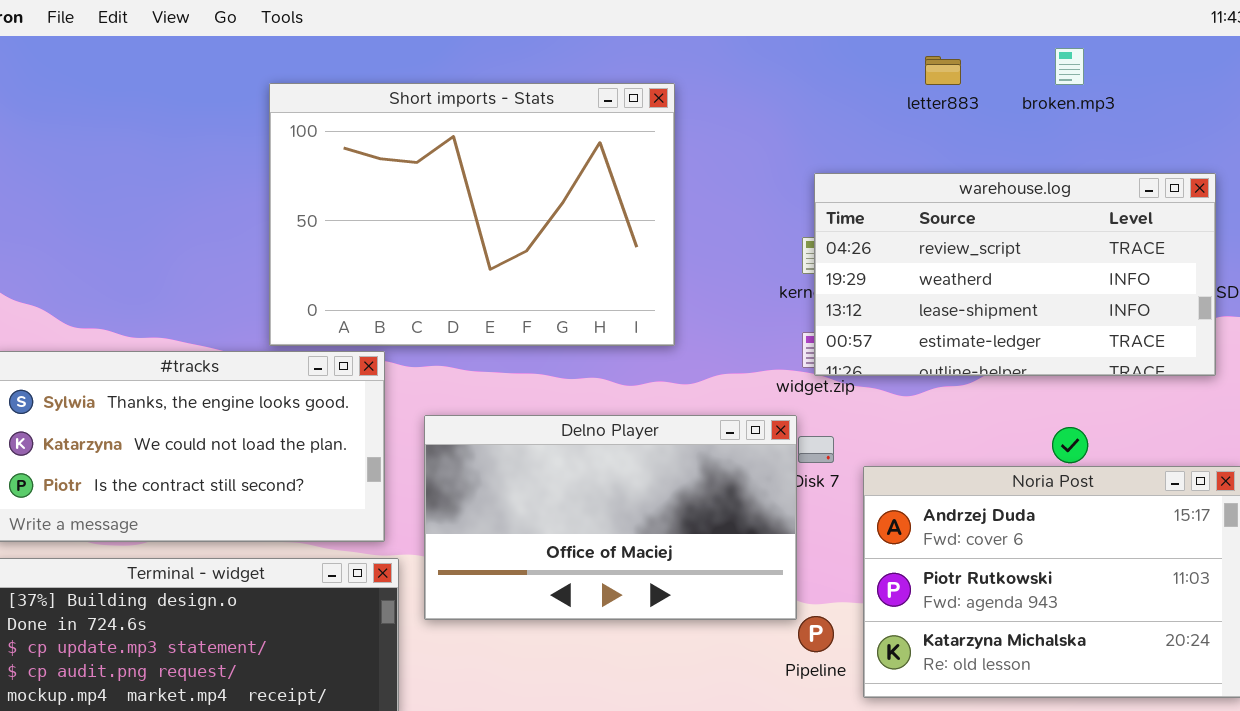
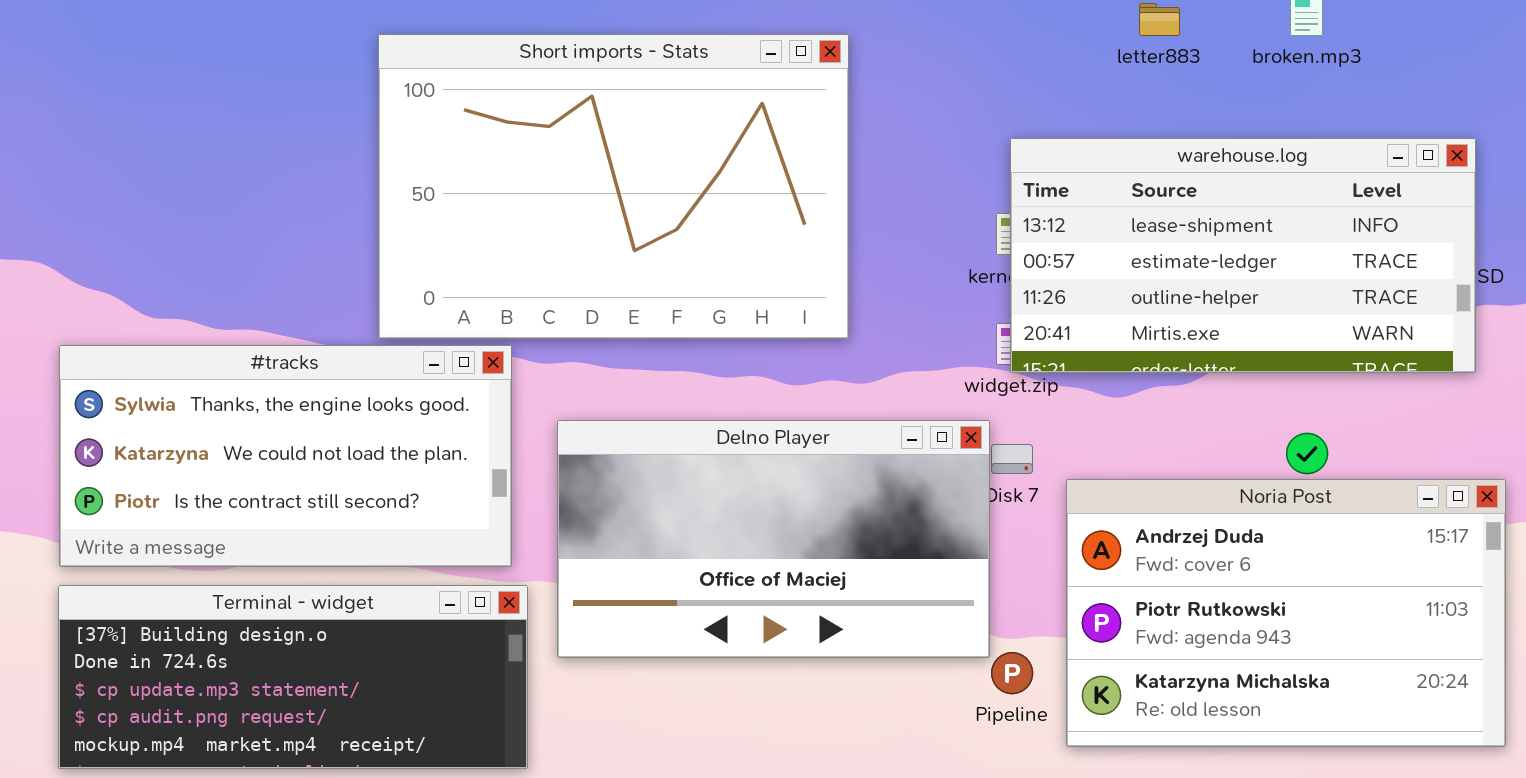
warehouse.log: [814,173,1216,376] -> [1010,138,1476,373], scrolled down 2 rows

